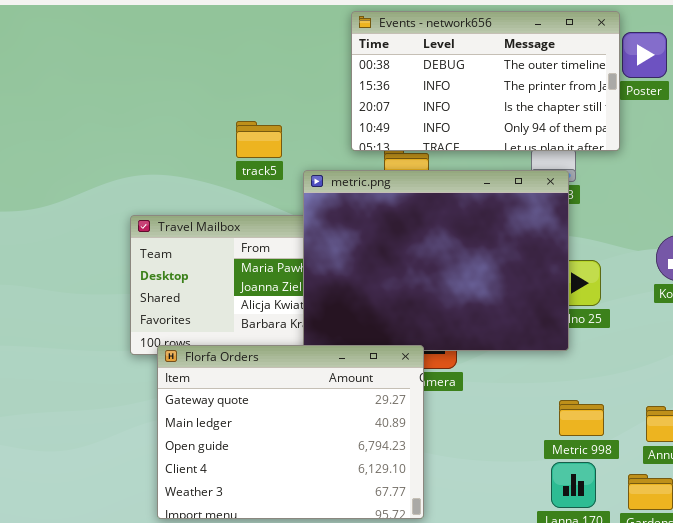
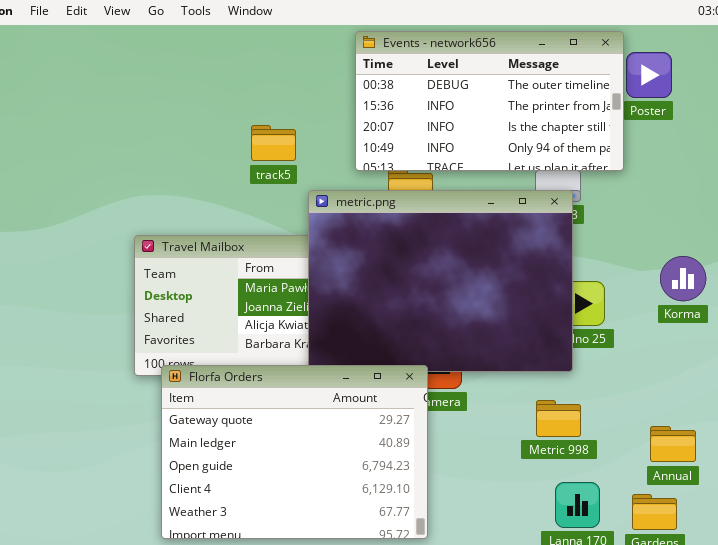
track5: [236,121,282,158] -> [251,125,296,161], moved
Metric 998: [559,400,604,436] -> [536,400,581,437], moved

